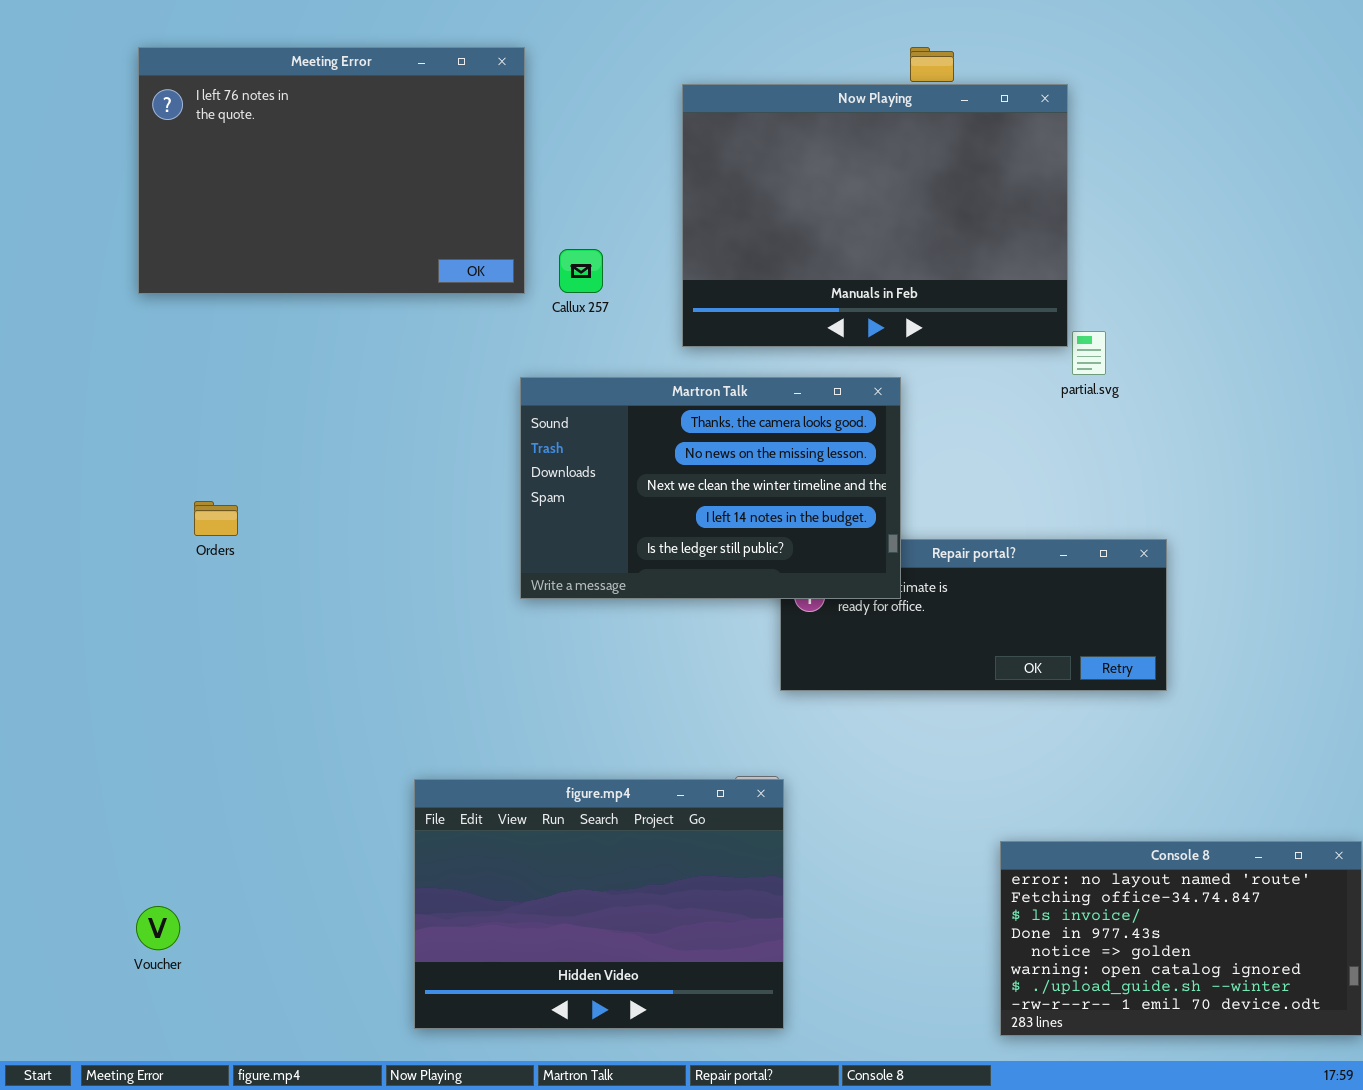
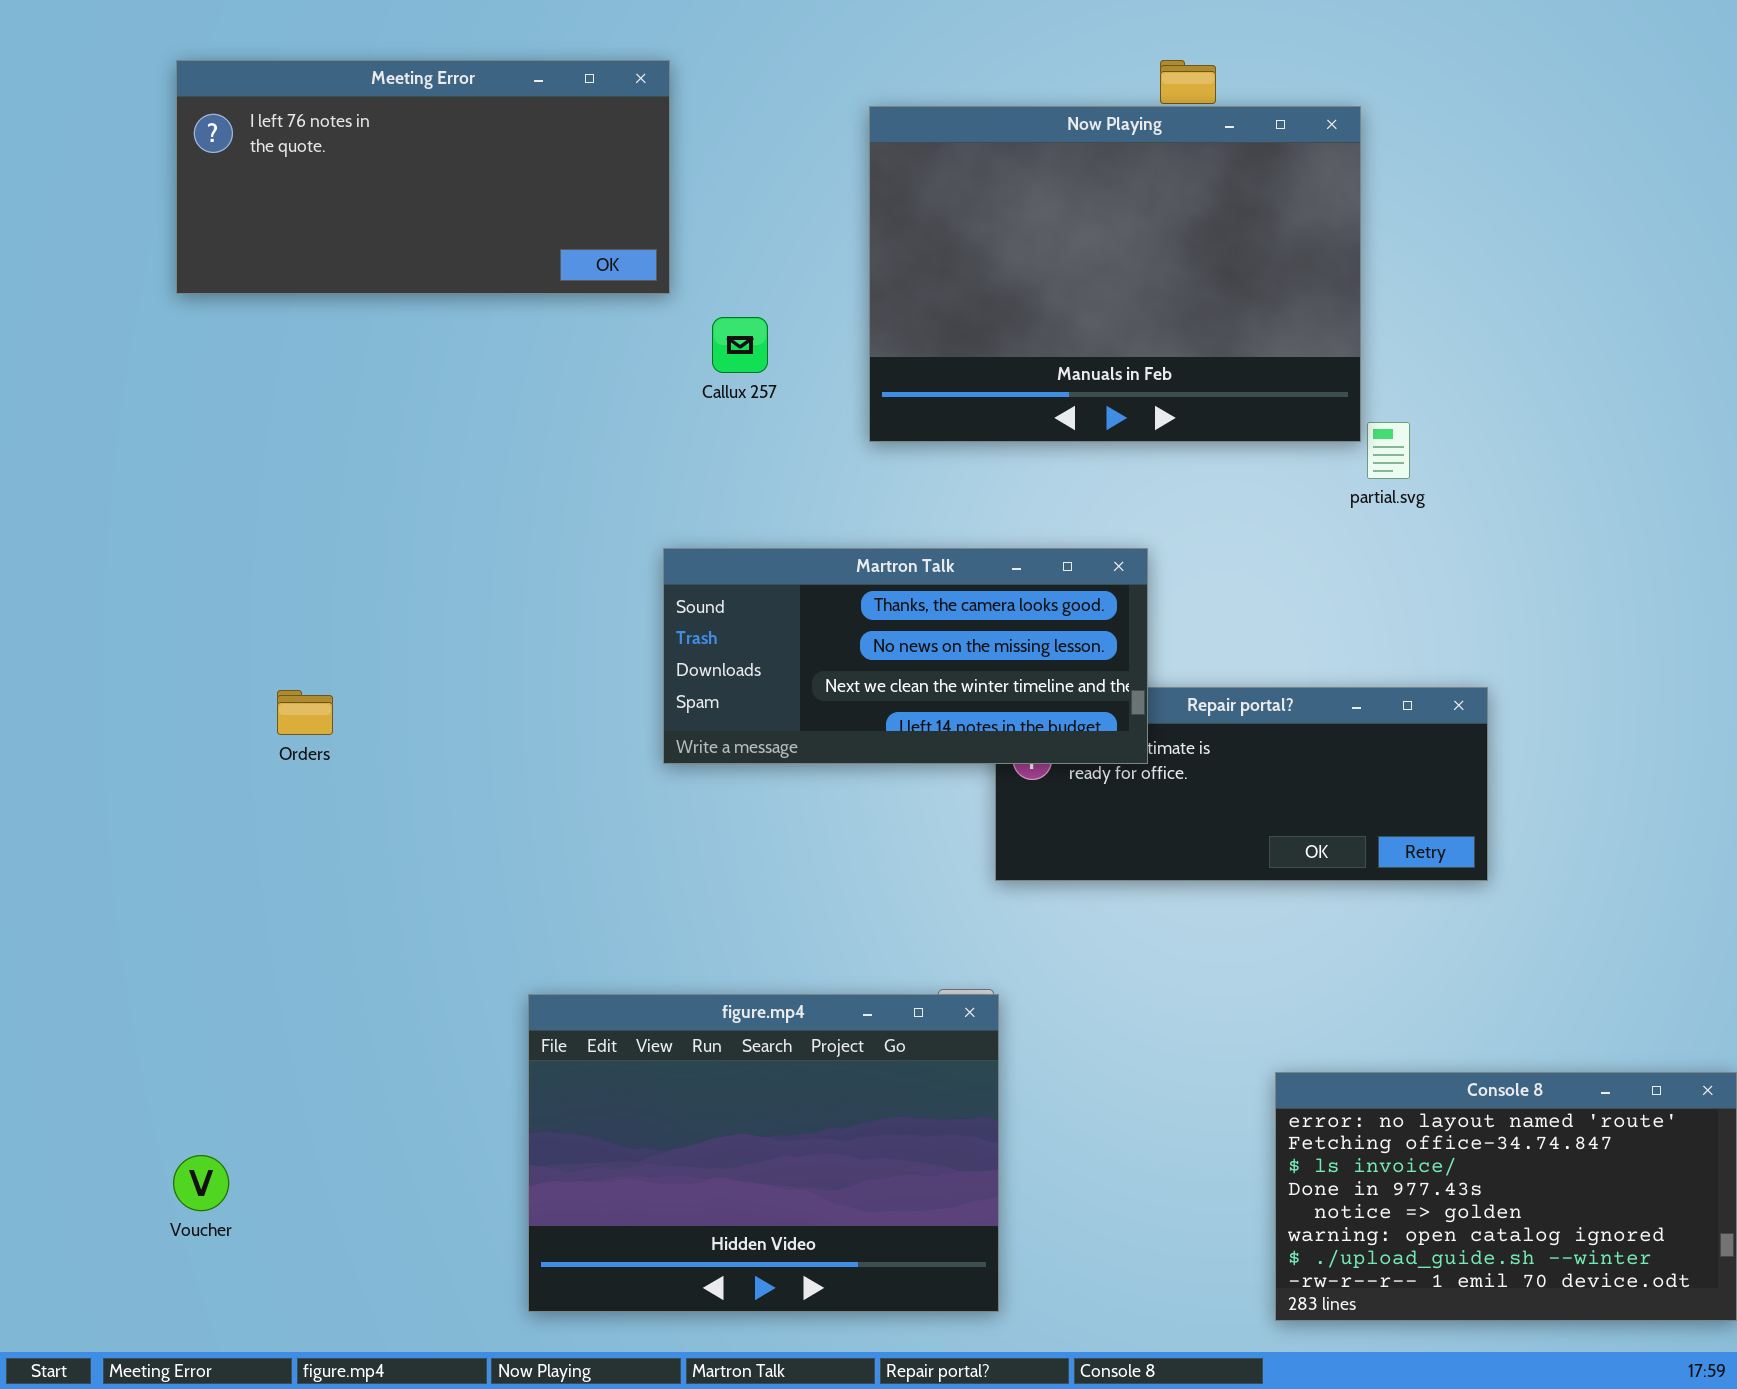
Meeting Error: [138,47,525,294] -> [176,60,670,294], resized
Martron Talk: [520,377,901,599] -> [663,548,1148,764], resized
Orders: [194,501,238,536] -> [277,690,333,735], moved

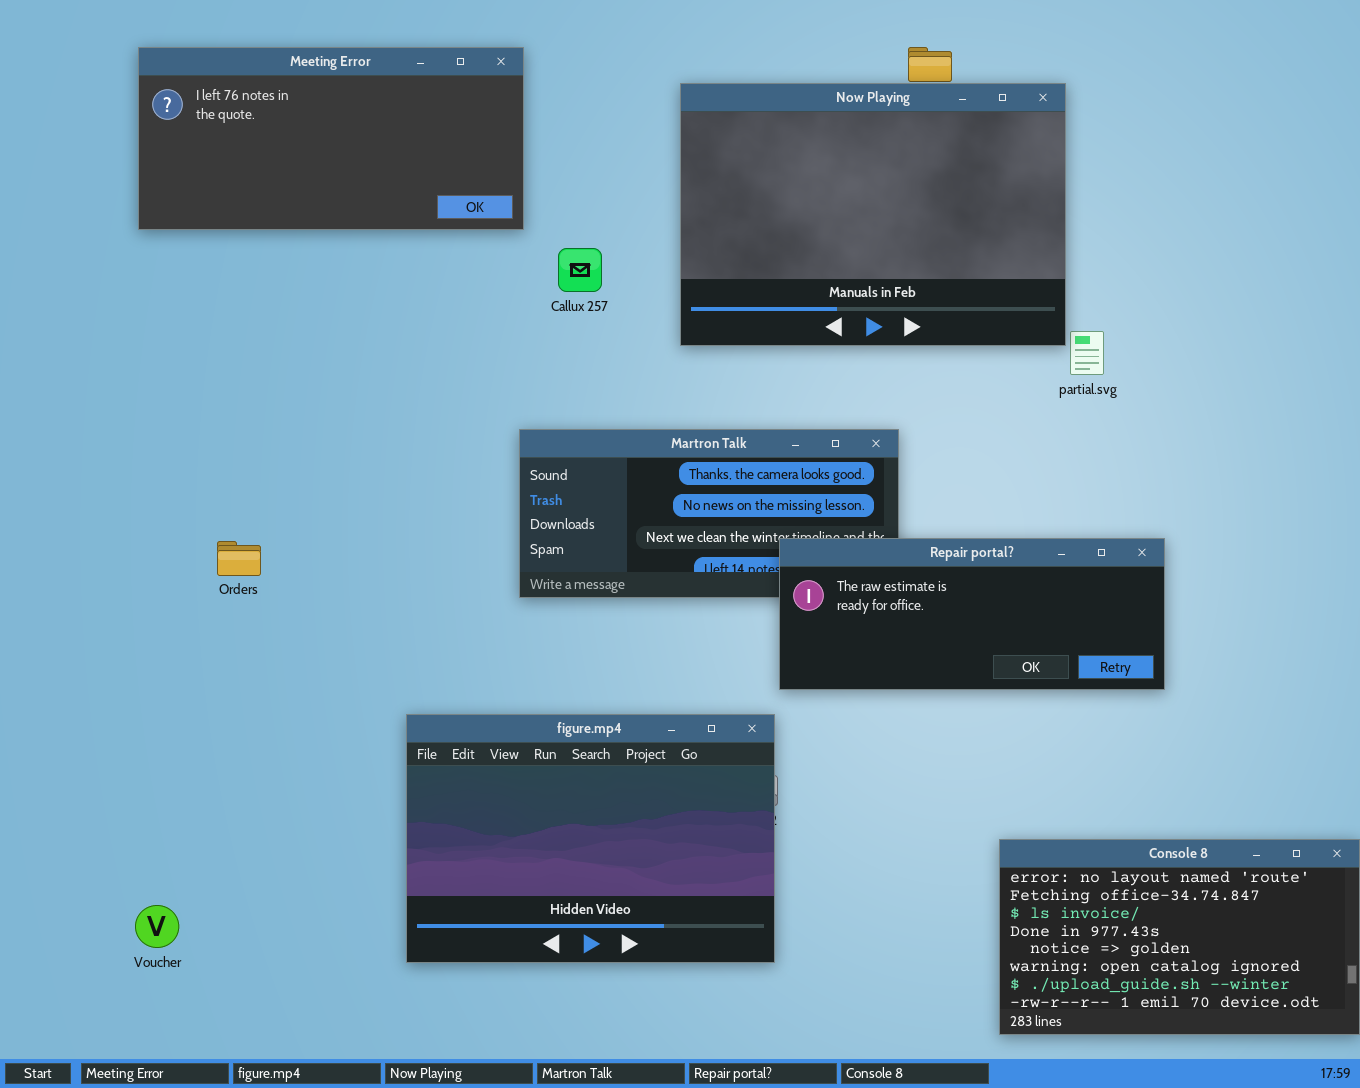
Repair portal?: [995,687,1488,881] -> [779,538,1165,690], raised
figure.mp4: [528,994,999,1312] -> [406,714,775,963], moved

